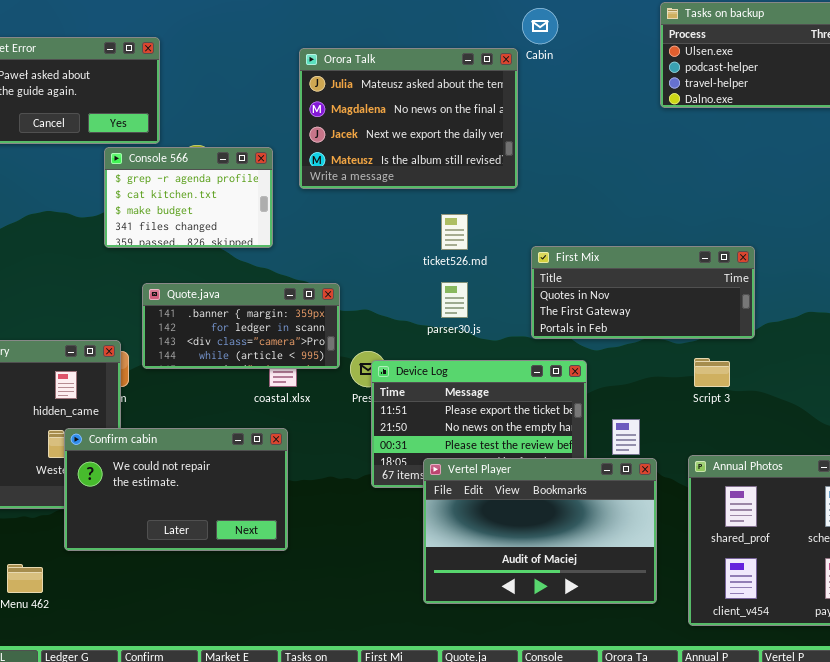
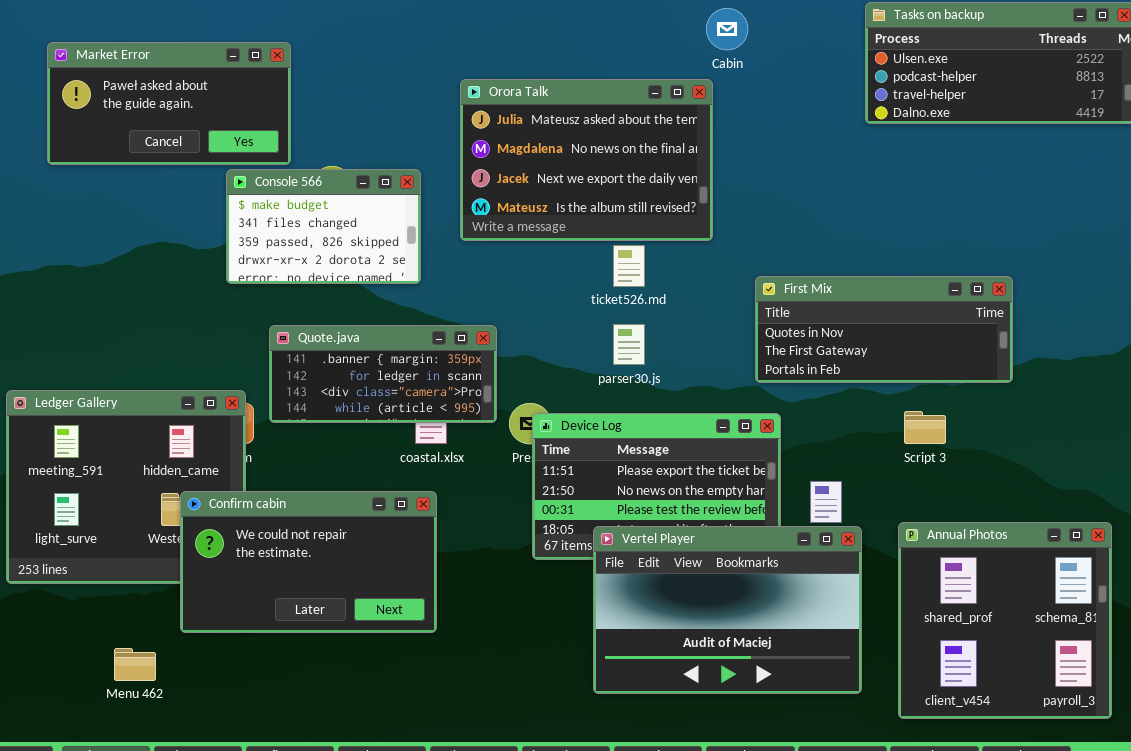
Orora Talk: [299,48,518,189] -> [460,79,713,241], moved
Console 566: [104,147,273,248] -> [226,169,421,284], scrolled down 2 rows
First Mix: [531,246,755,339] -> [755,276,1013,383], moved

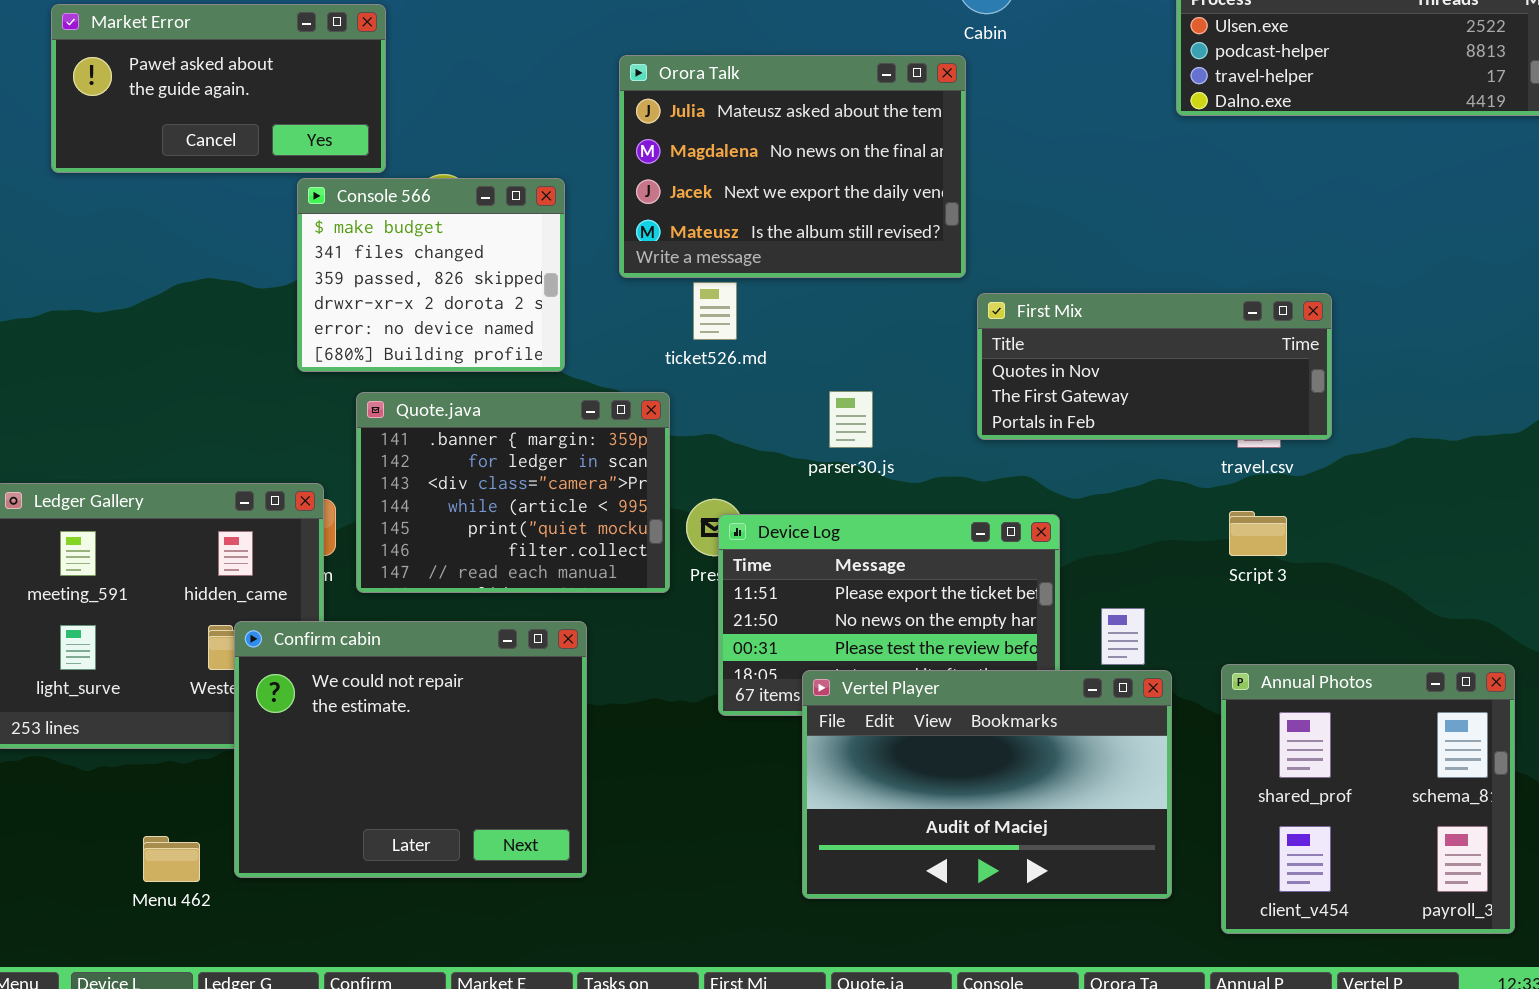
Console 566: [226,169,421,284] -> [297,178,565,372], resized
ticket526.md: [613,245,645,287] -> [693,282,737,340], moved
First Mix: [755,276,1013,383] -> [977,293,1332,440], moved
Quote.java: [269,325,497,423] -> [356,392,670,593], resized
Confirm cabin: [180,491,437,633] -> [234,621,587,878], resized

